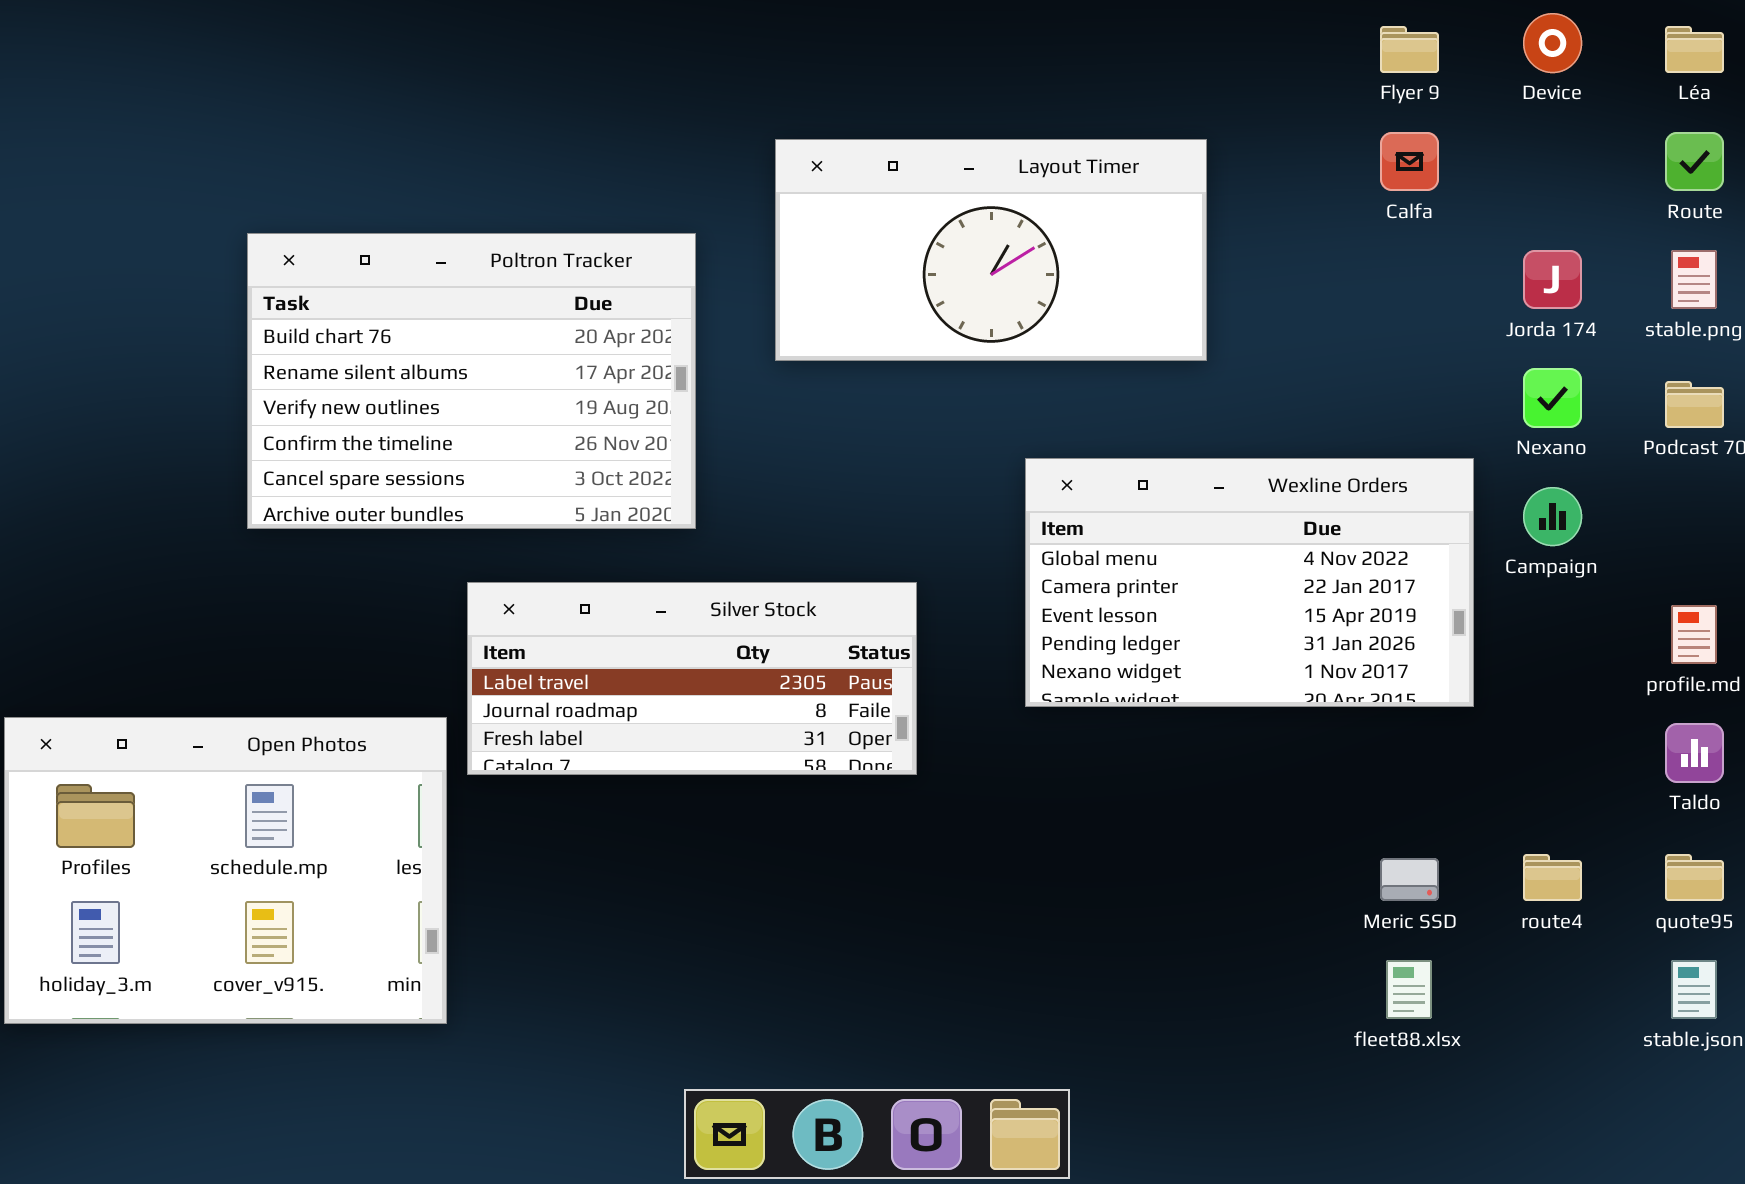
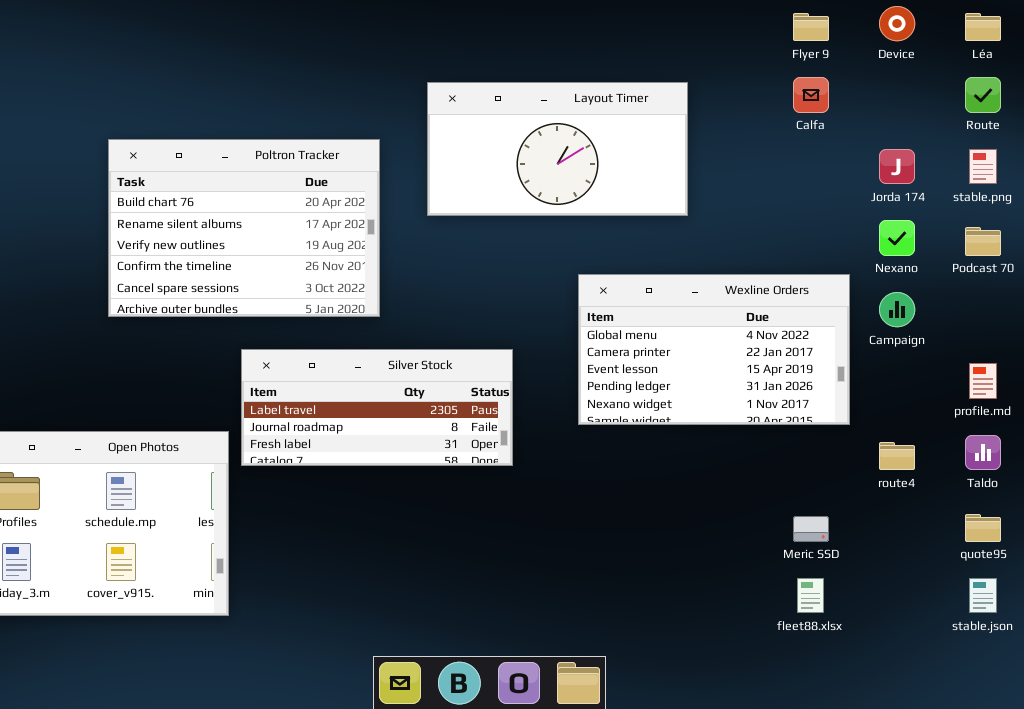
route4: [1523,854,1582,901] -> [879,442,915,470], moved

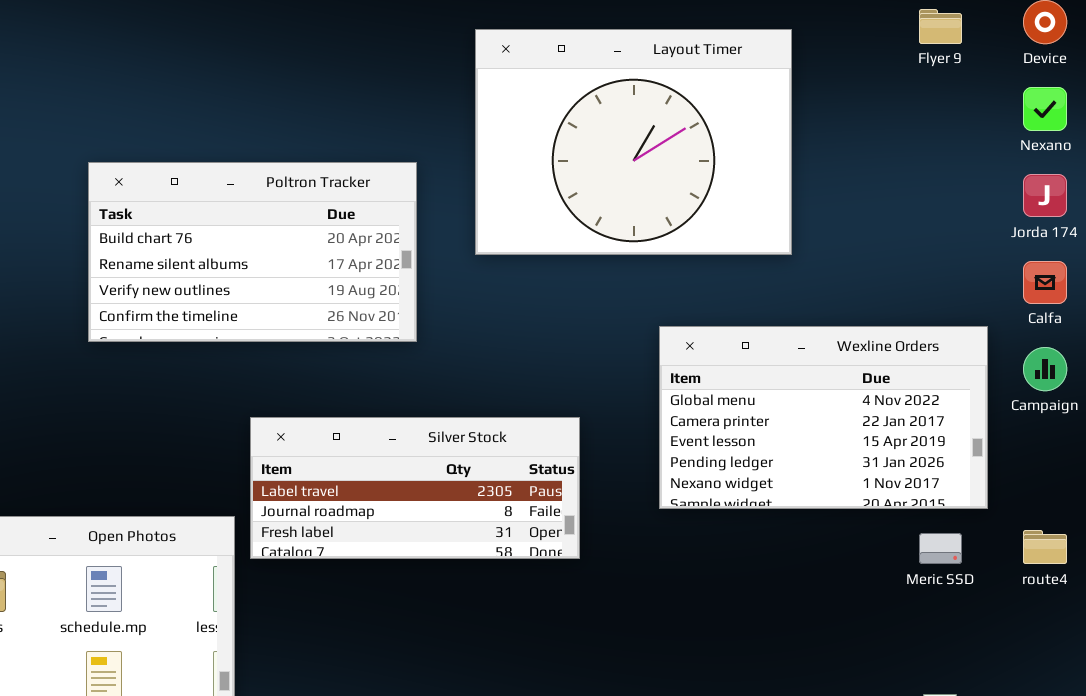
Calfa: [793,77,829,113] -> [1023,261,1067,304], moved
Layout Timer: [427,82,688,216] -> [475,29,792,255], resized
Poltron Tracker: [108,139,380,317] -> [88,162,417,342], resized
Nexano: [879,220,915,256] -> [1023,87,1067,131], moved
Meric SSD: [793,516,829,542] -> [919,533,962,564], moved

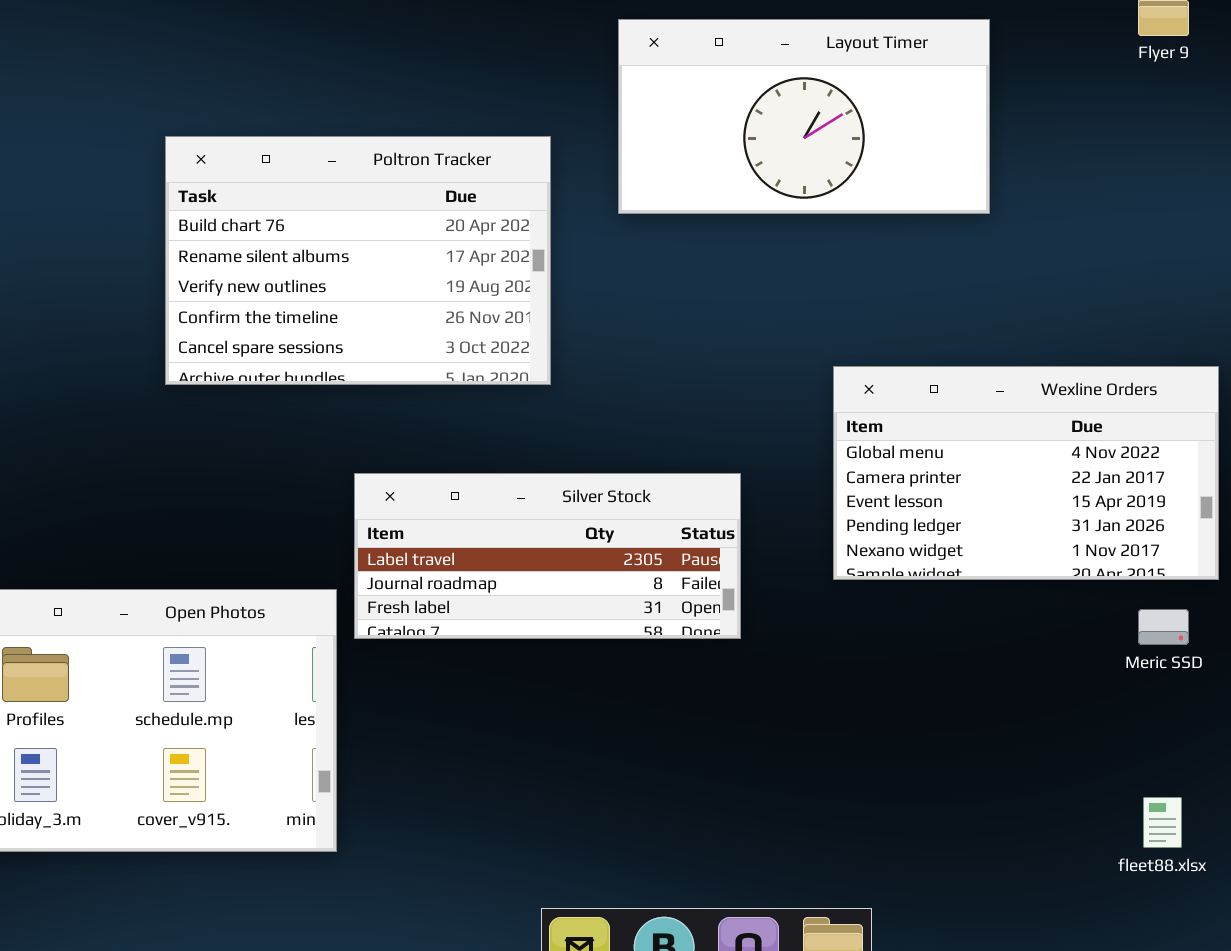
Layout Timer: [475,29,792,255] -> [618,19,990,214], resized
Poltron Tracker: [88,162,417,342] -> [165,136,551,385], resized

